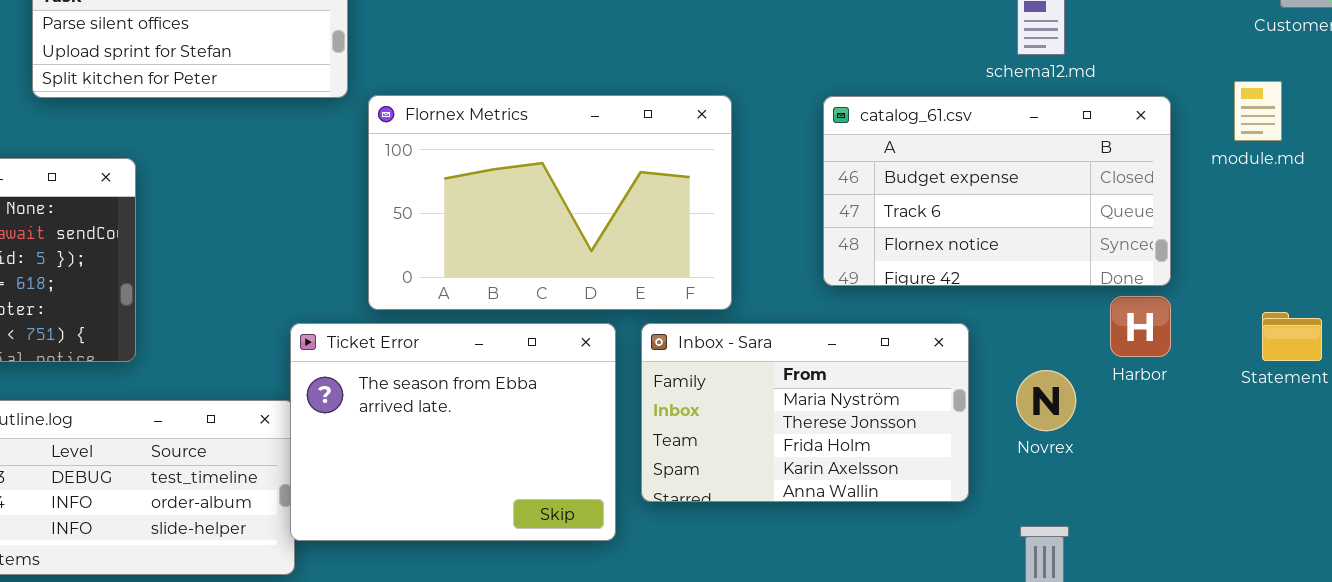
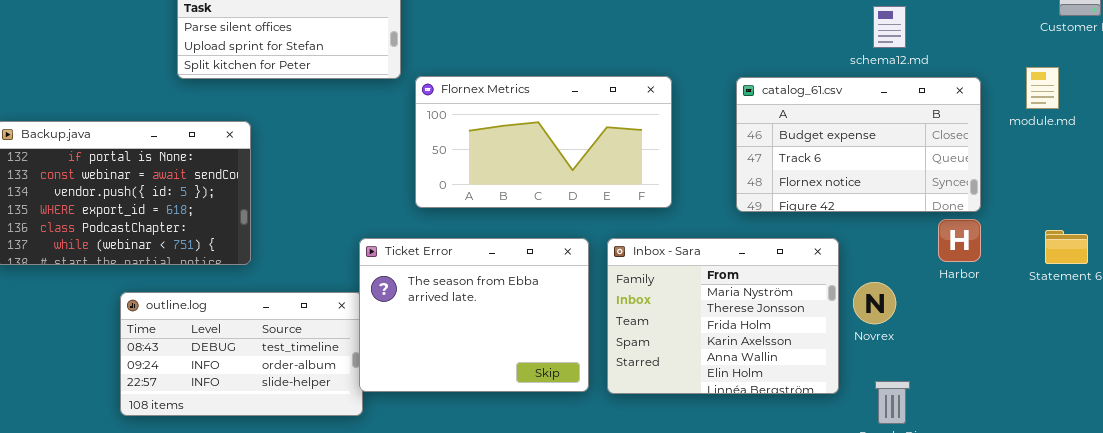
Flornex Metrics: [368,95,732,310] -> [415,76,672,208], resized
Inbox - Sara: [641,323,969,502] -> [607,238,839,394], resized
Novrex: [1016,370,1076,431] -> [853,282,896,324], moved

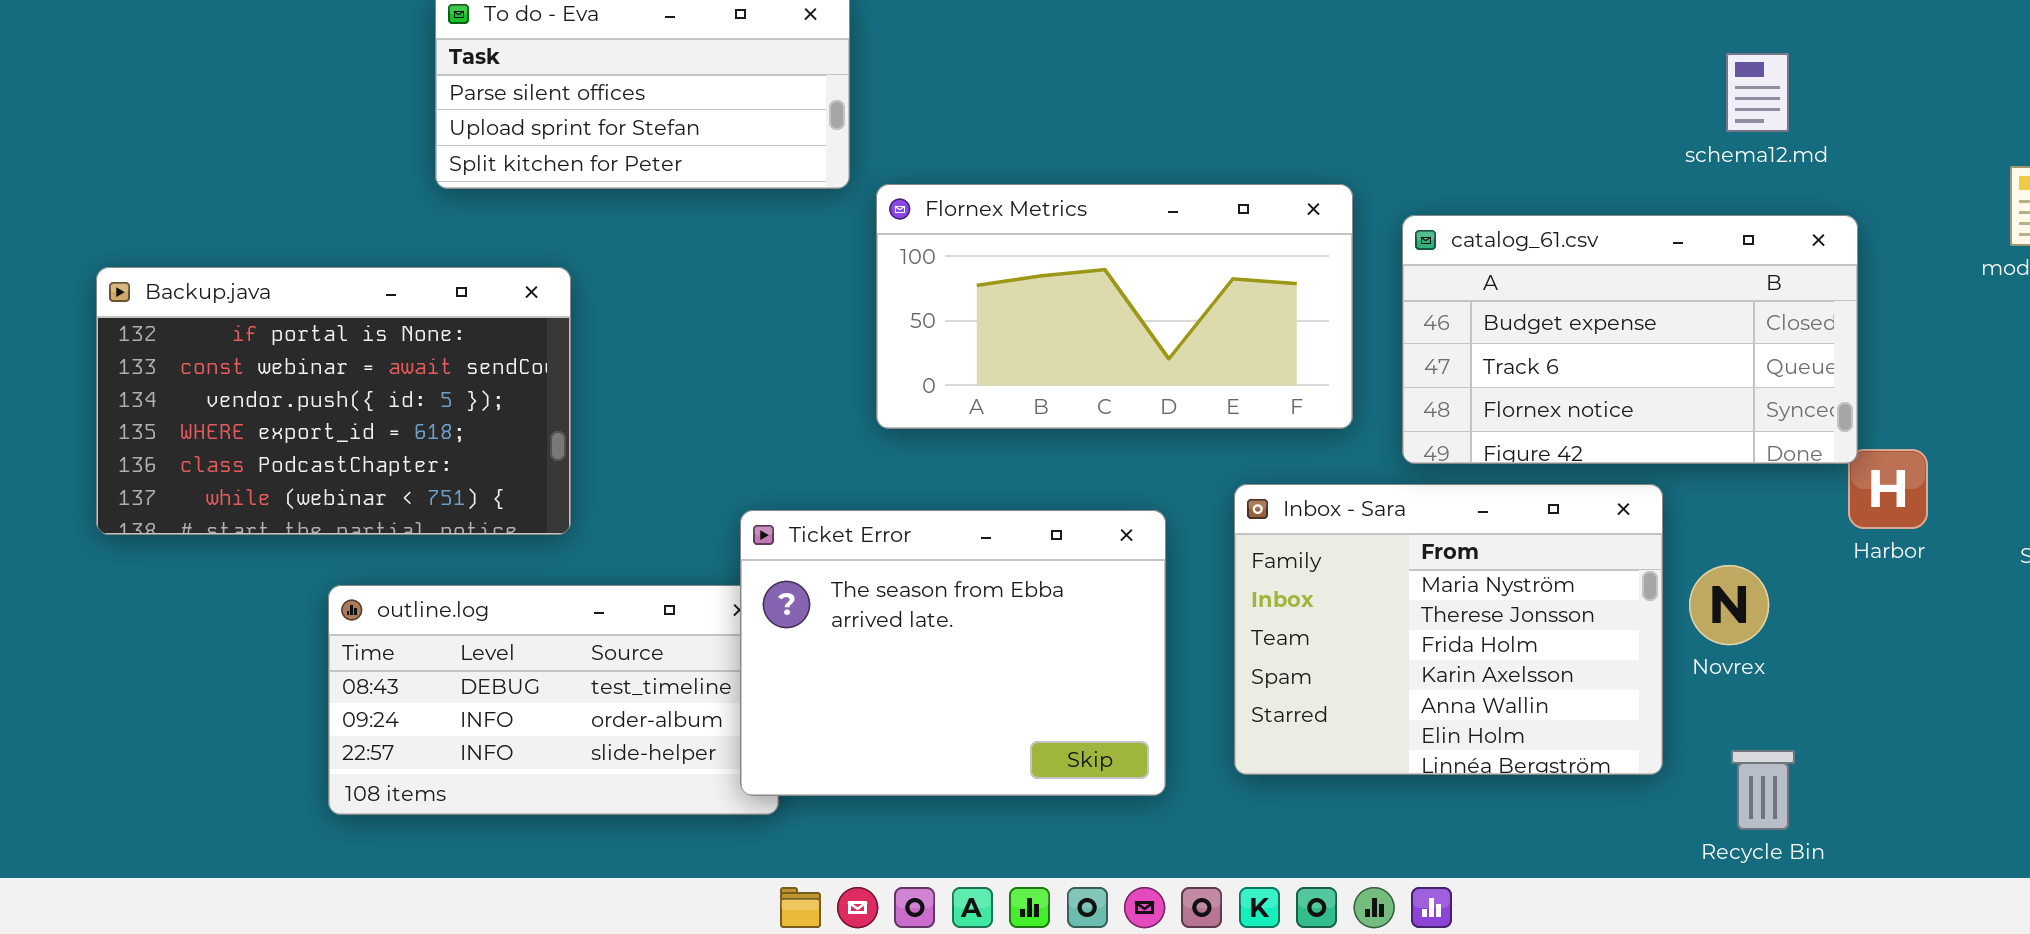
catalog_61.csv: [736,77,981,212] -> [1402,215,1858,464], moved
Ticket Error: [359,238,589,392] -> [740,510,1166,796], moved

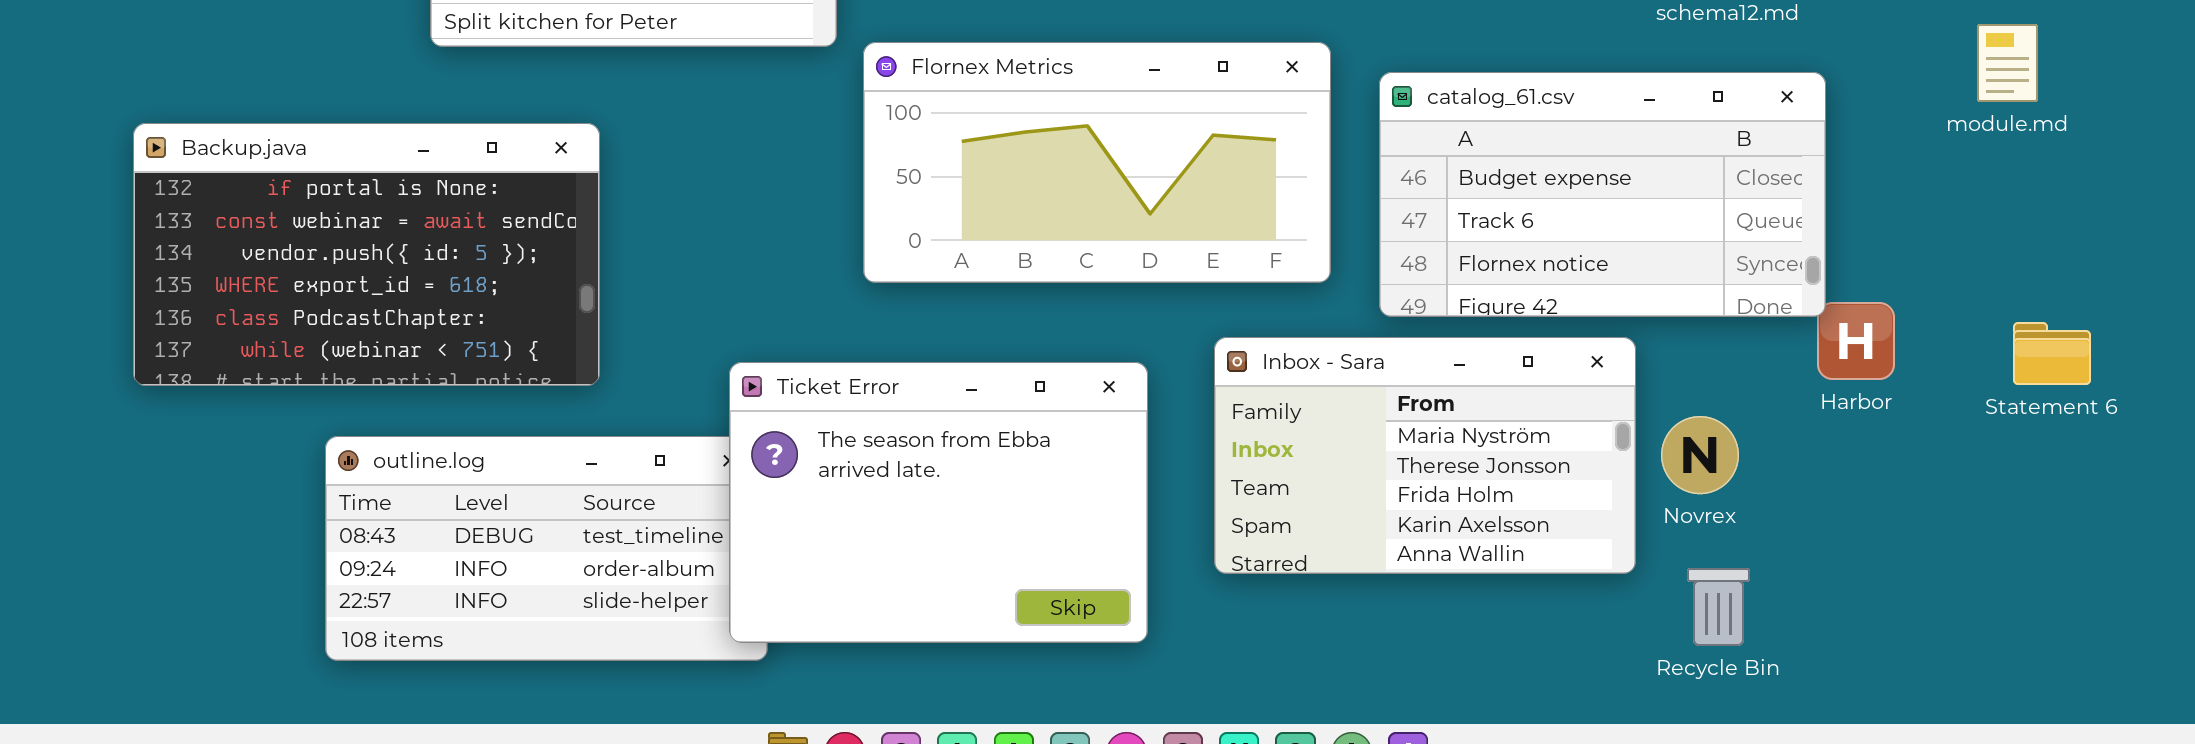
Backup.java: [96,267,571,535] -> [133,123,600,386], moved
Inbox - Sara: [1234,484,1663,775] -> [1214,337,1636,574], resized
Recycle Bin: [1731,750,1795,830] -> [1687,568,1750,646], moved

